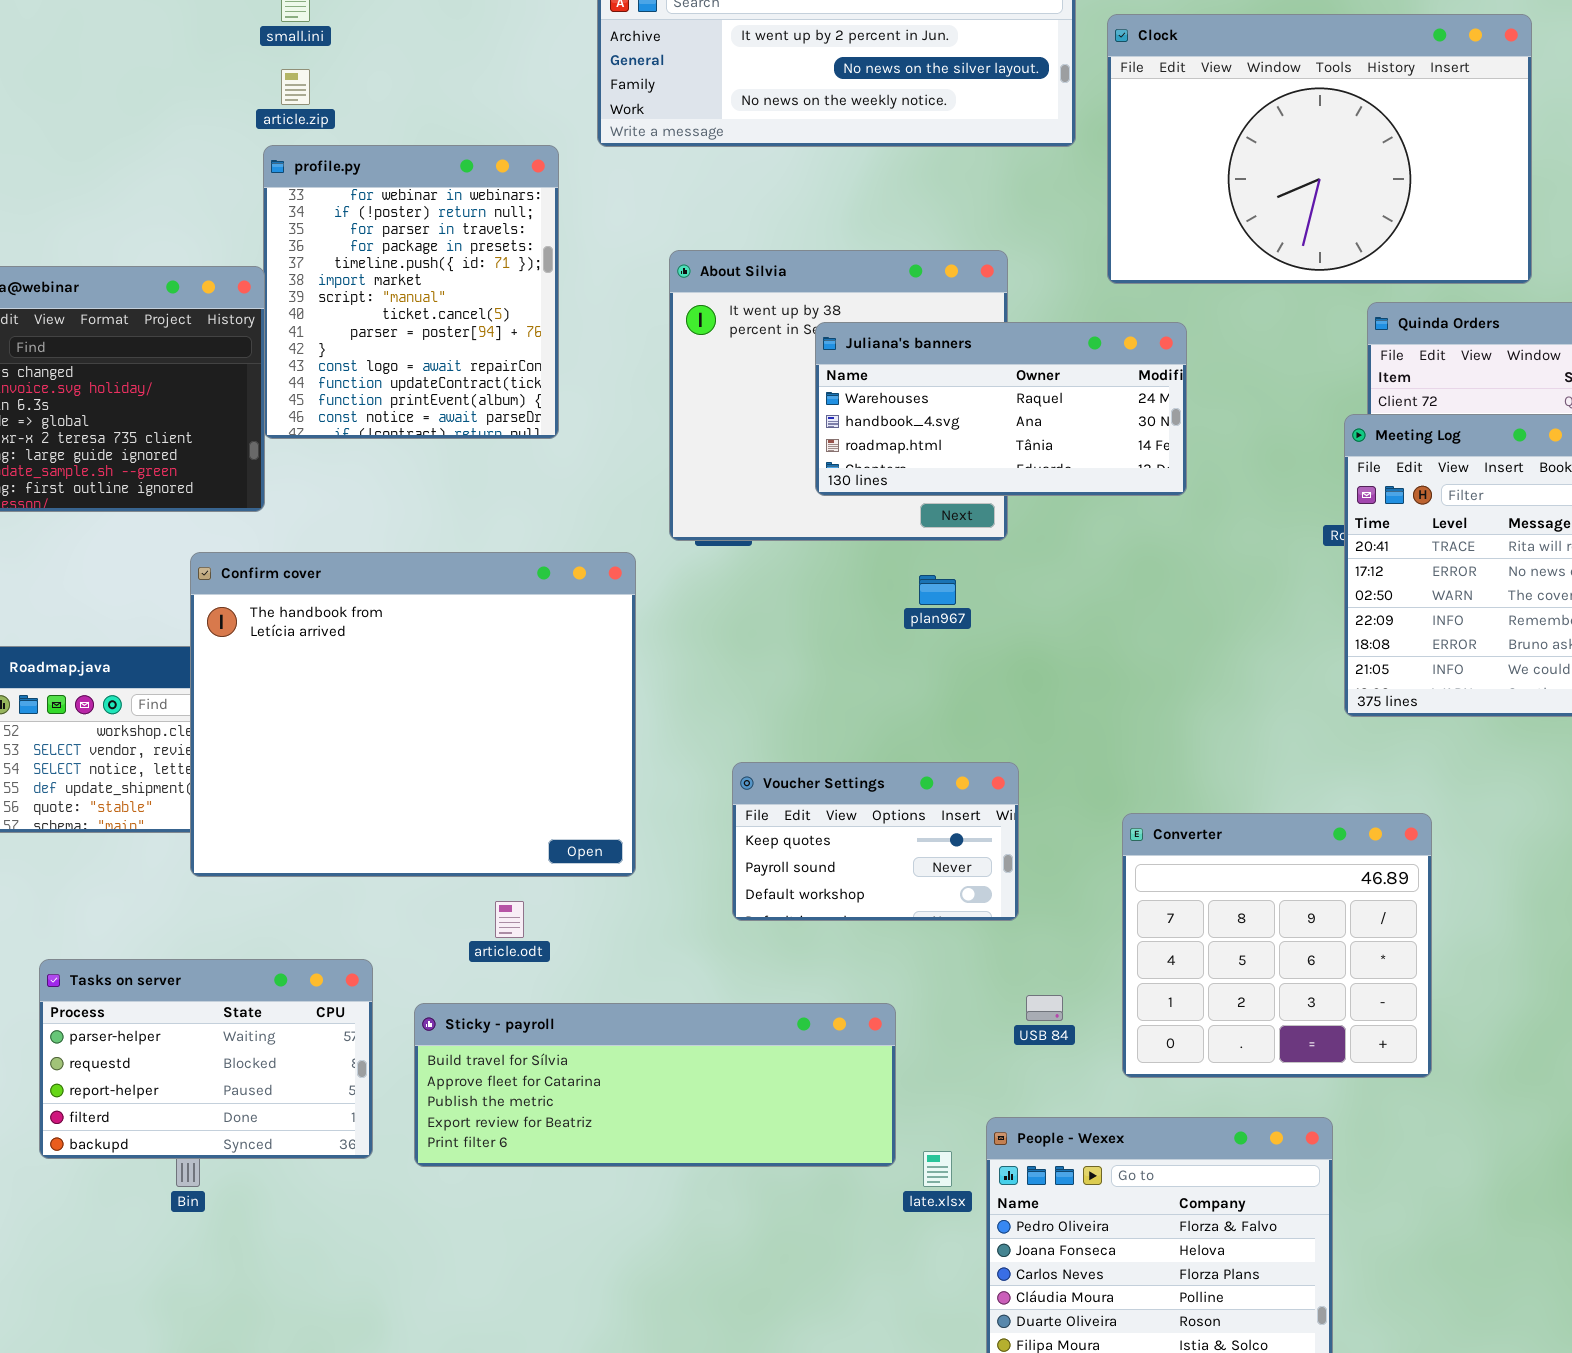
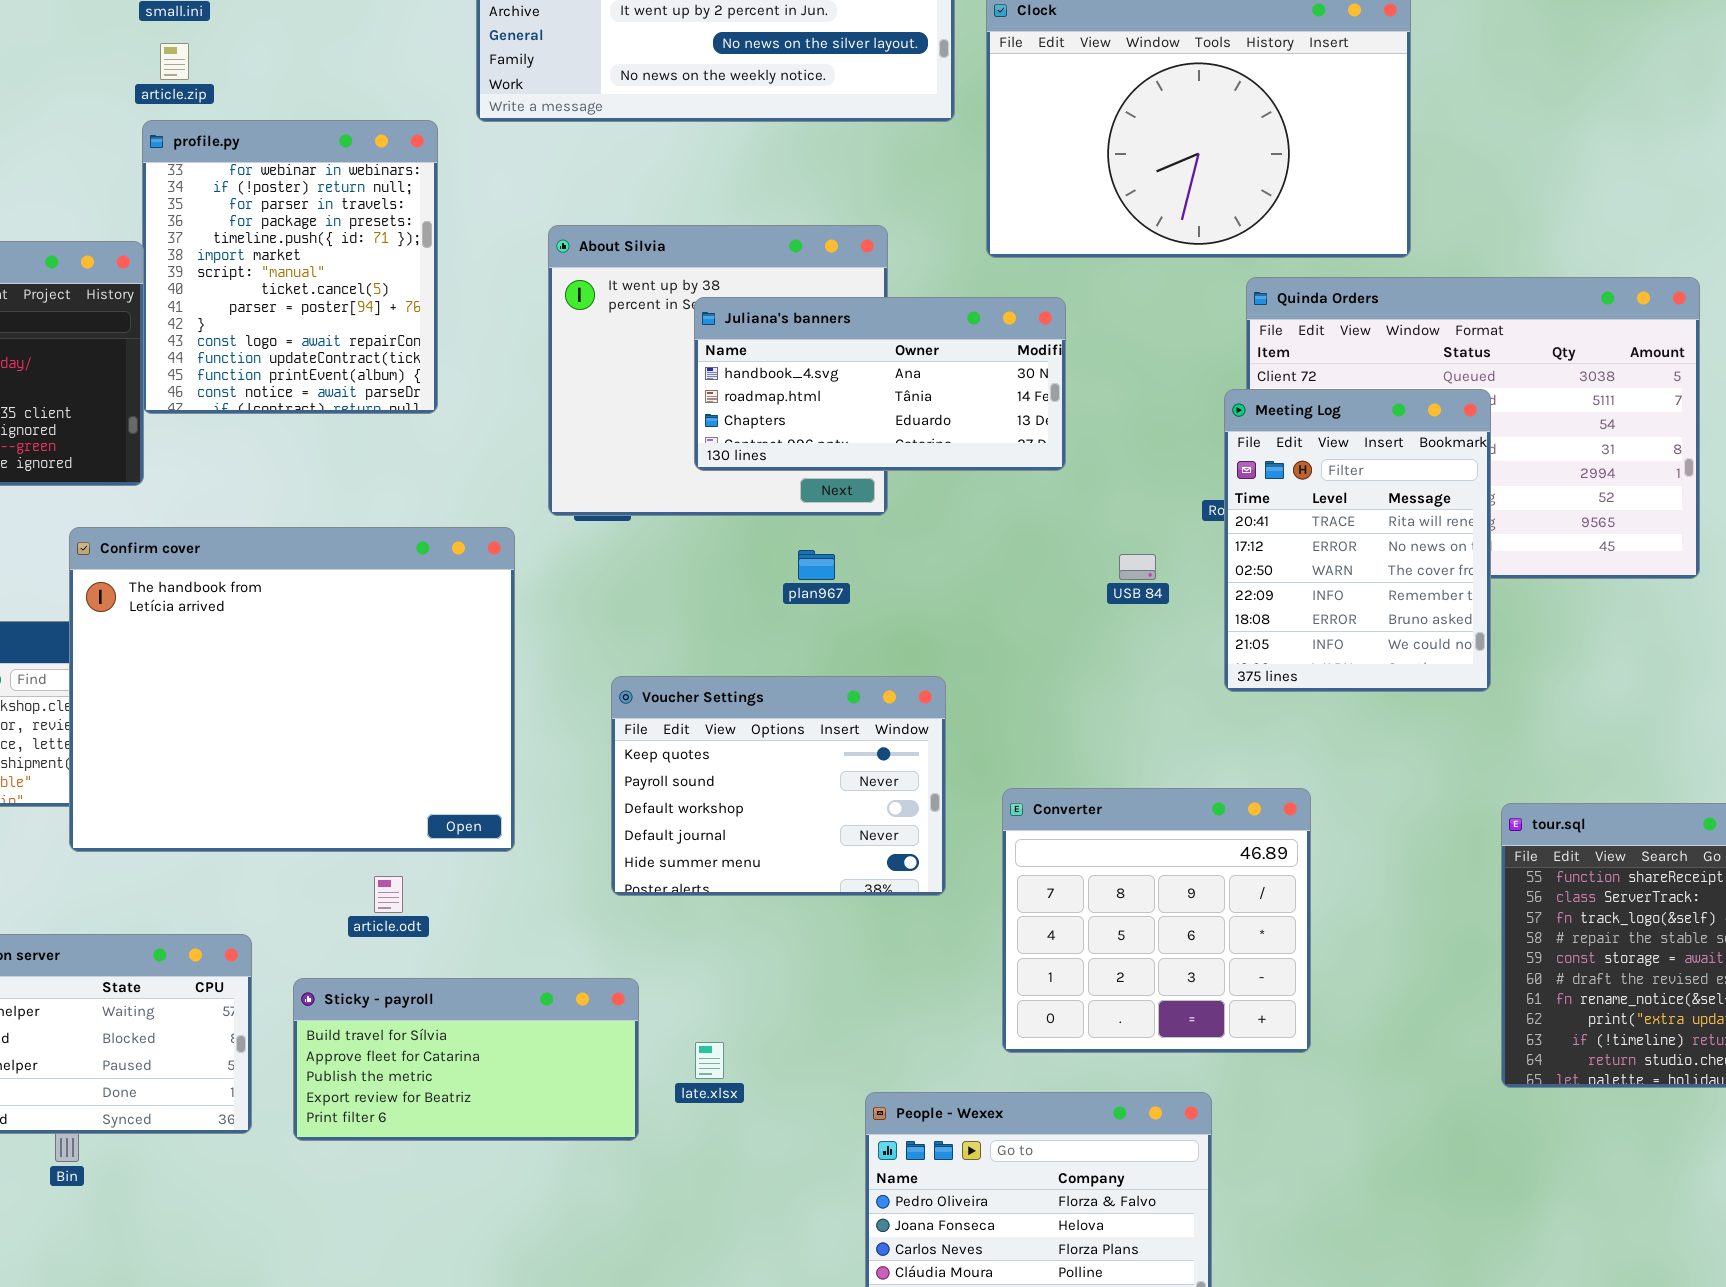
Juliana's banners: [815,322,1187,496] -> [694,297,1066,471], scrolled down 1 row
Voucher Settings: [732,762,1019,921] -> [611,676,946,896], resized
USB 84: [1026,995,1063,1021] -> [1119,554,1156,580], moved
Sticky - payroll: [414,1003,896,1167] -> [293,978,639,1141], resized
late.xlsx: [923,1151,952,1187] -> [695,1042,724,1079], moved

